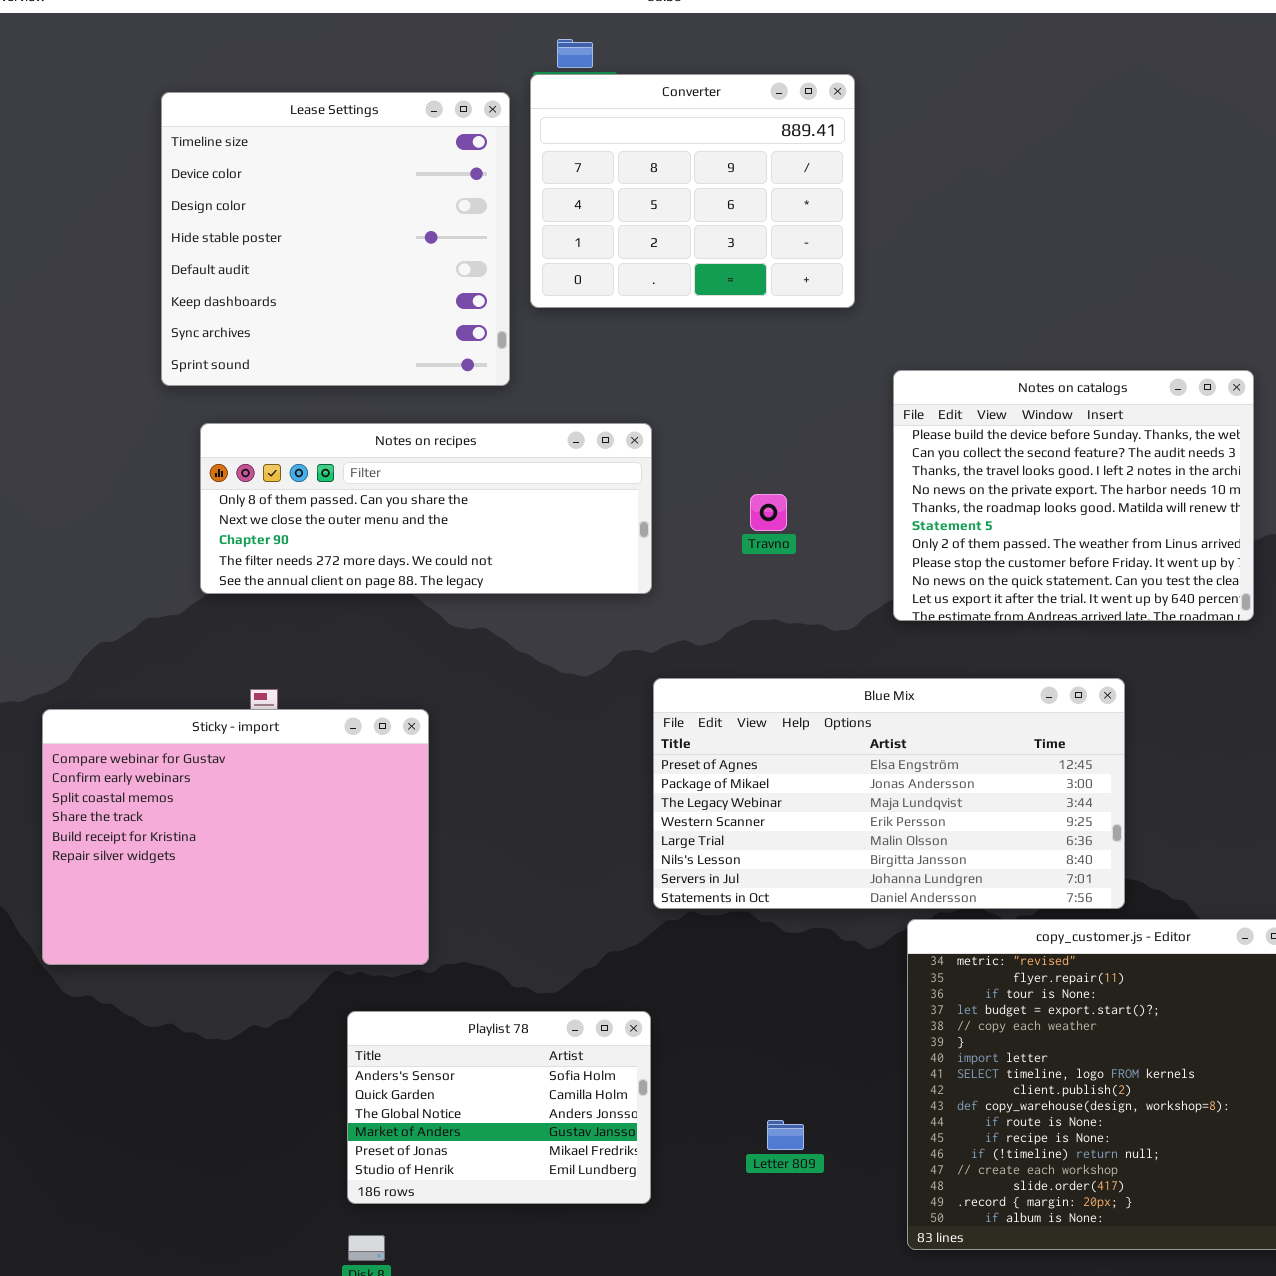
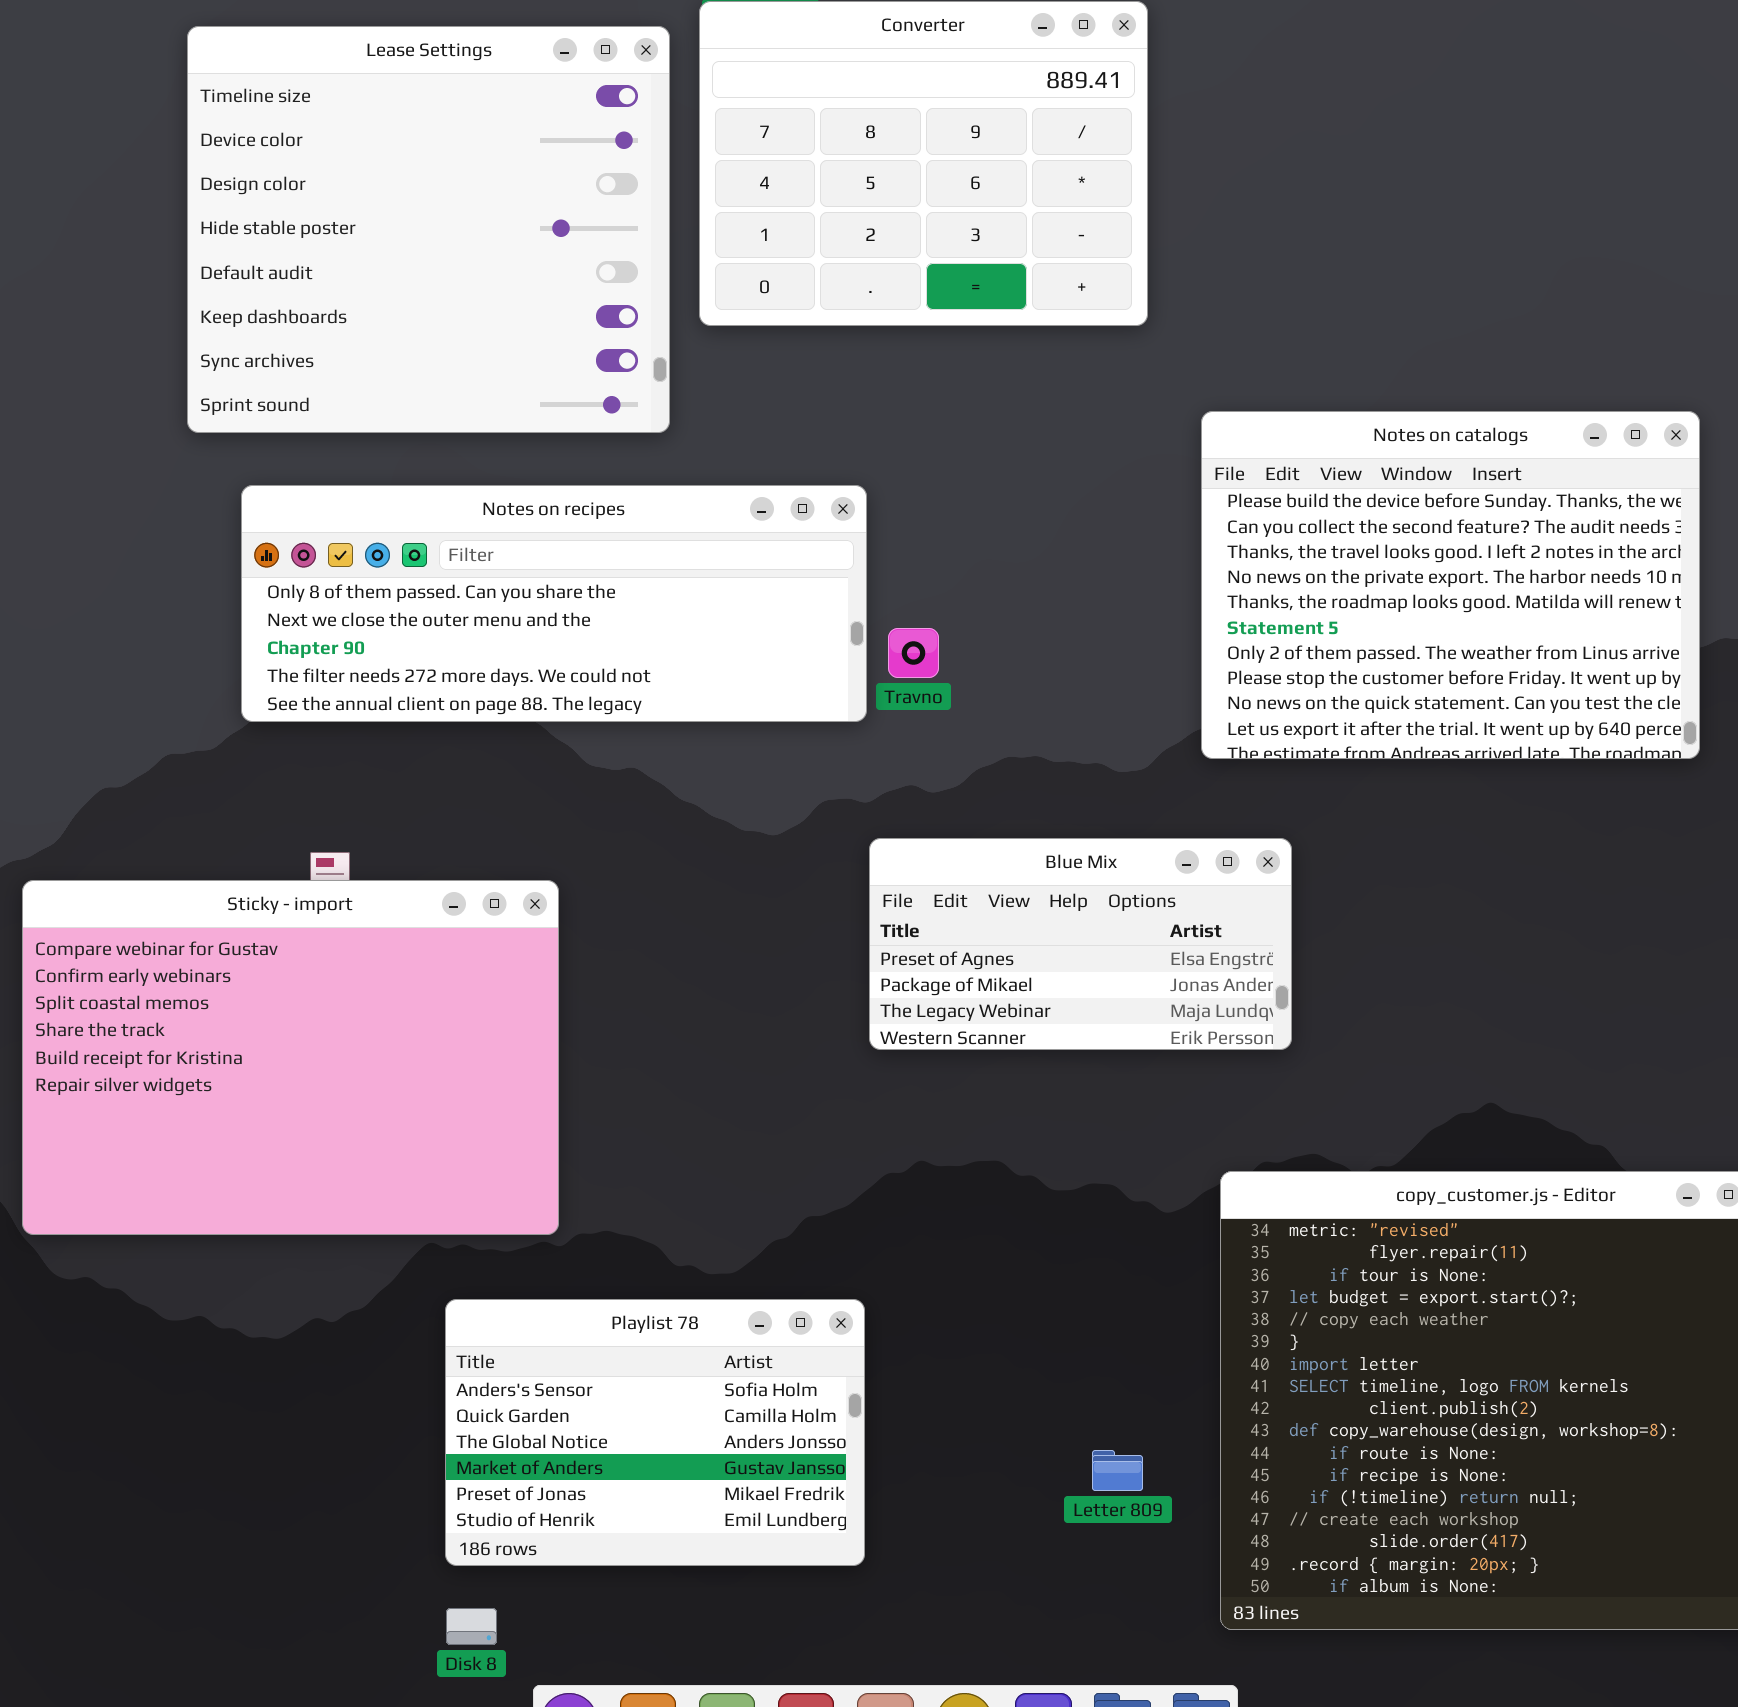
Travno: [750,494,787,531] -> [888,628,939,678], moved
Blue Mix: [653,678,1125,909] -> [869,838,1292,1050], resized
Letter 809: [767,1120,804,1150] -> [1092,1450,1143,1491], moved

